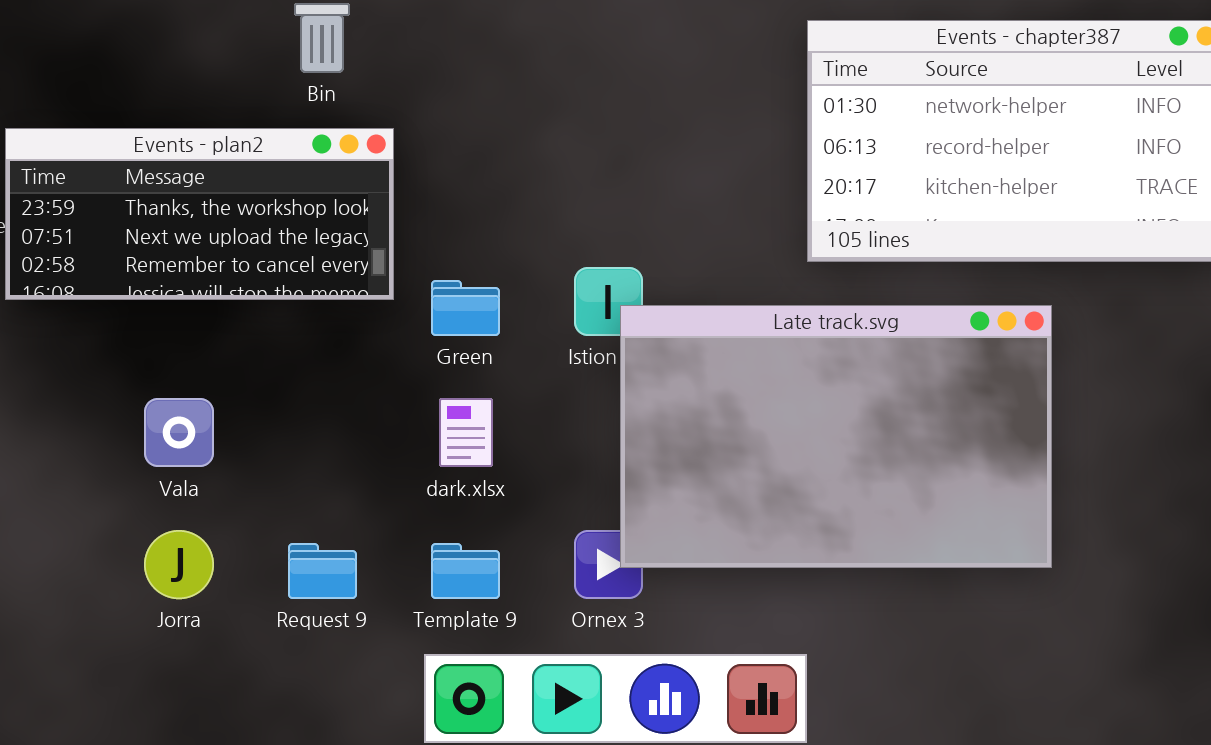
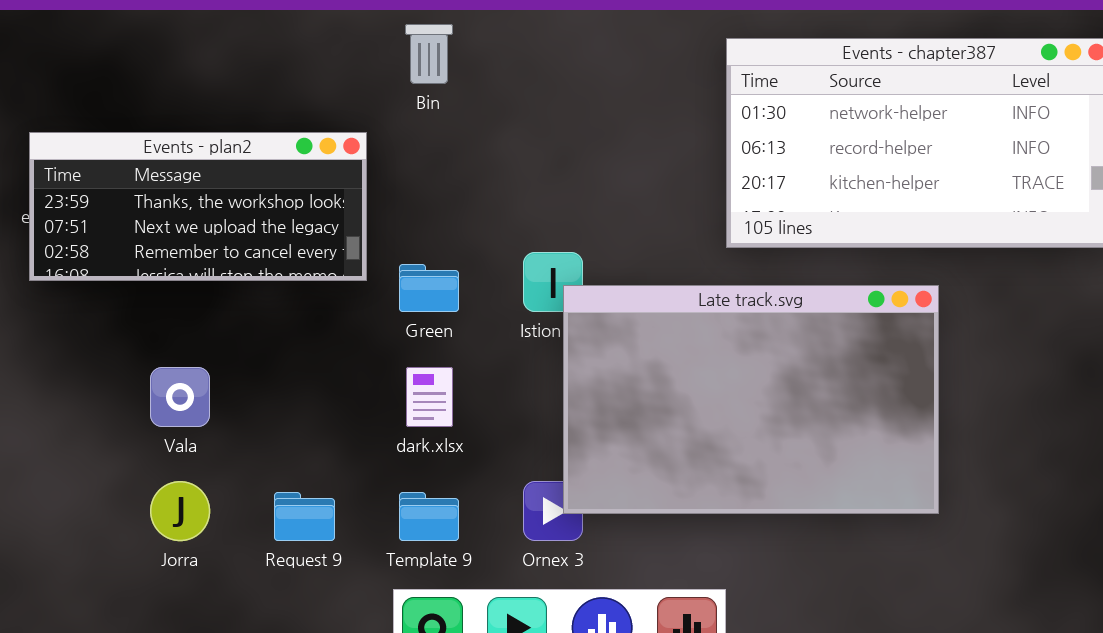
Bin: [294,3,350,73] -> [405,24,453,84], moved

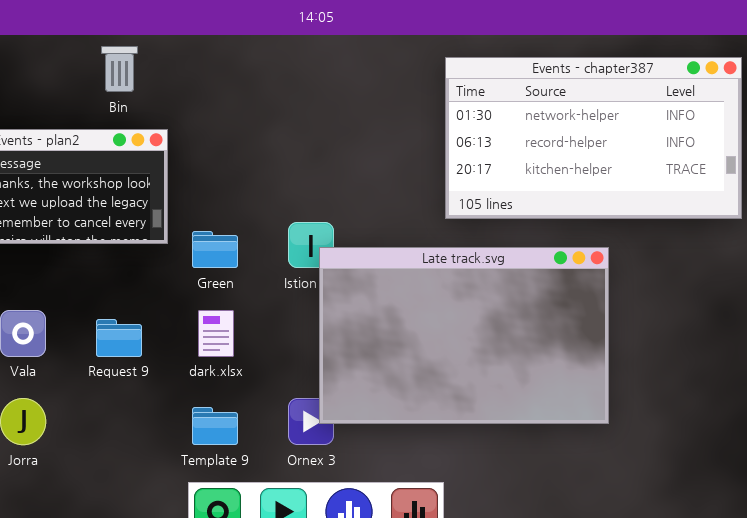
Bin: [405,24,453,84] -> [101,46,138,92], moved
Request 9: [274,492,335,541] -> [96,319,142,357], moved

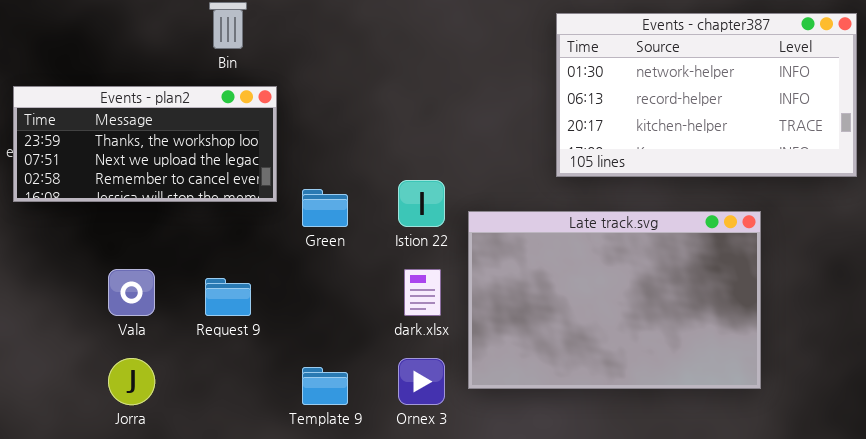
Late track.svg: [319,247,609,424] -> [468,211,761,389], moved
dark.xlsx: [198,310,234,357] -> [404,269,441,316], moved

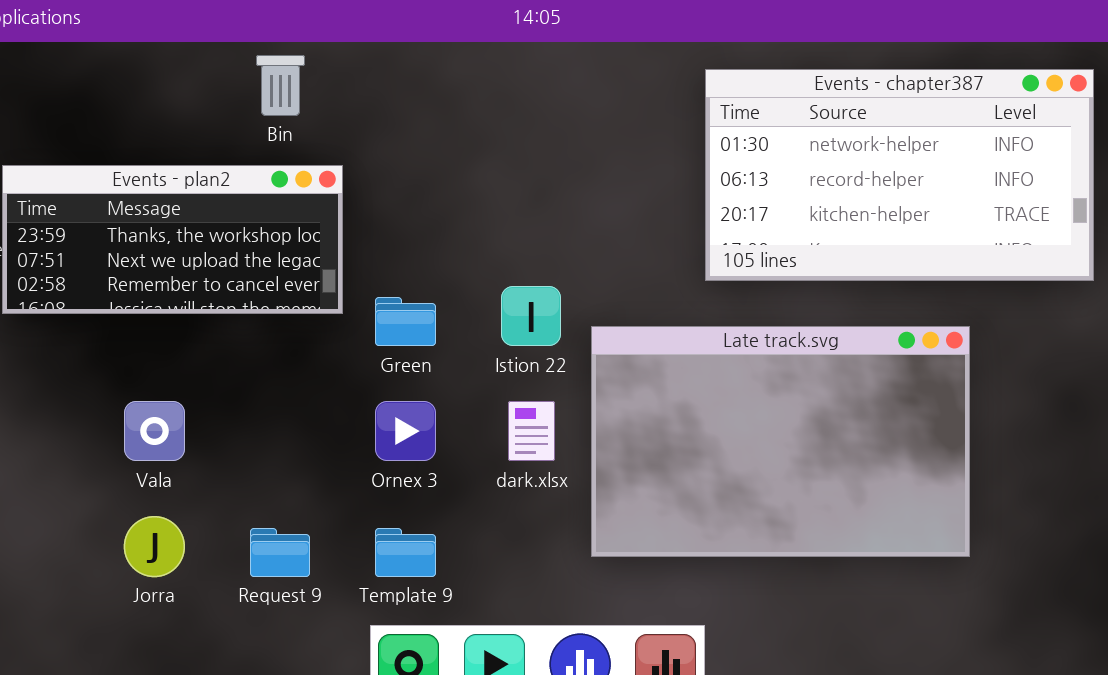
Request 9: [205,278,251,316] -> [250,528,310,577], moved
Ornex 3: [398,358,445,405] -> [375,401,436,461], moved

